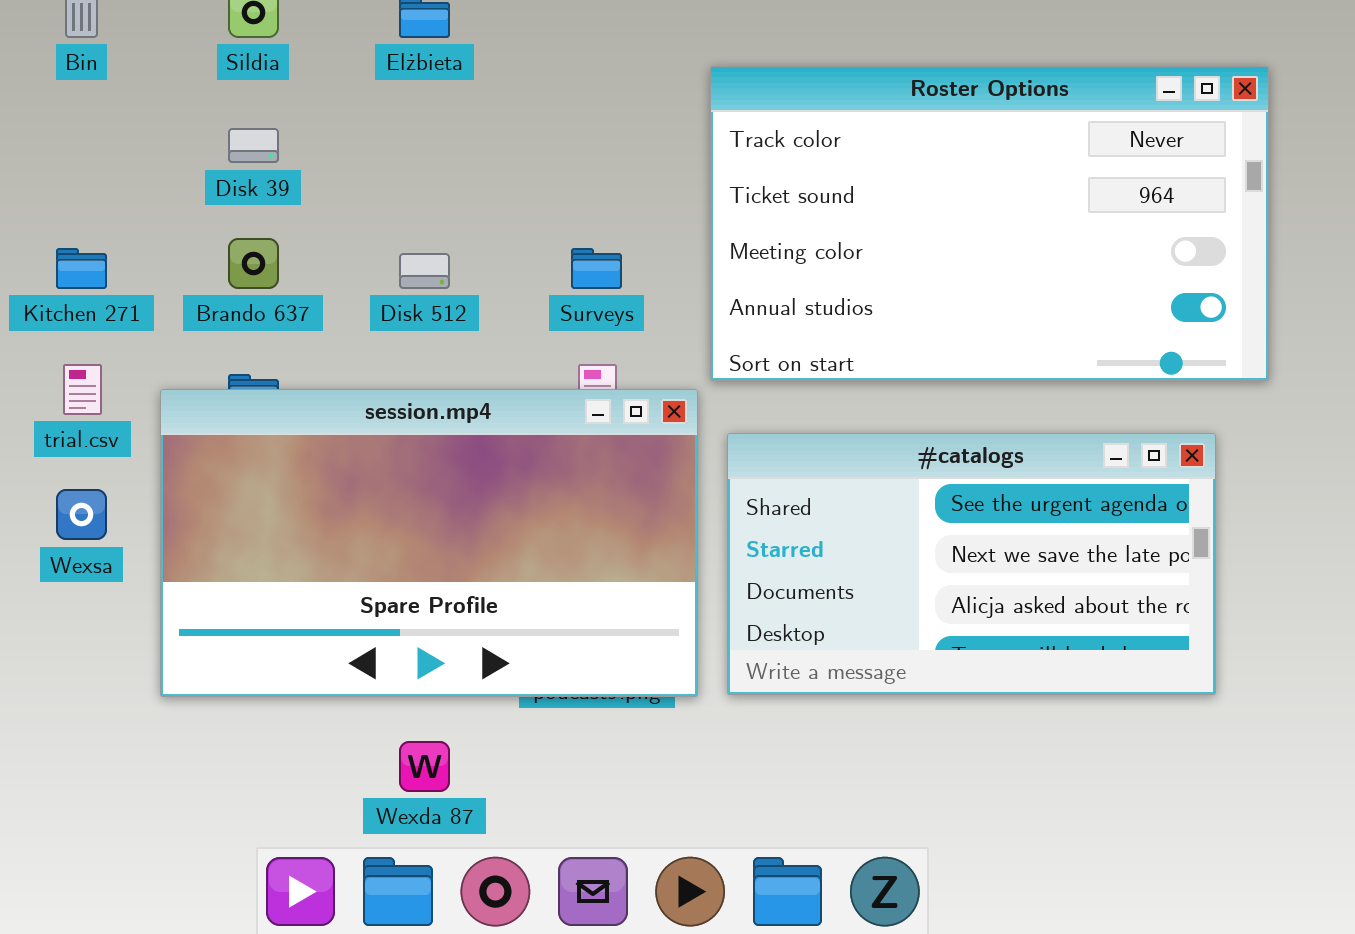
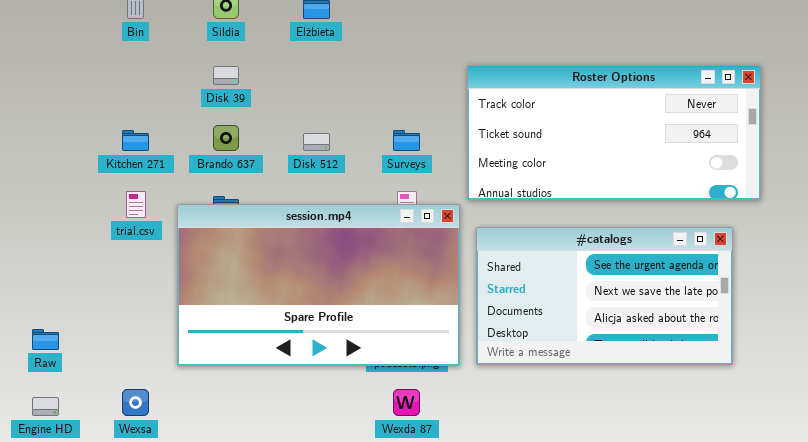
Roster Options: [710,66,1269,381] -> [467,65,761,200], resized
Wexsa: [56,489,107,540] -> [122,389,149,416], moved
Wexda 87: [399,741,450,792] -> [393,389,420,416], moved

